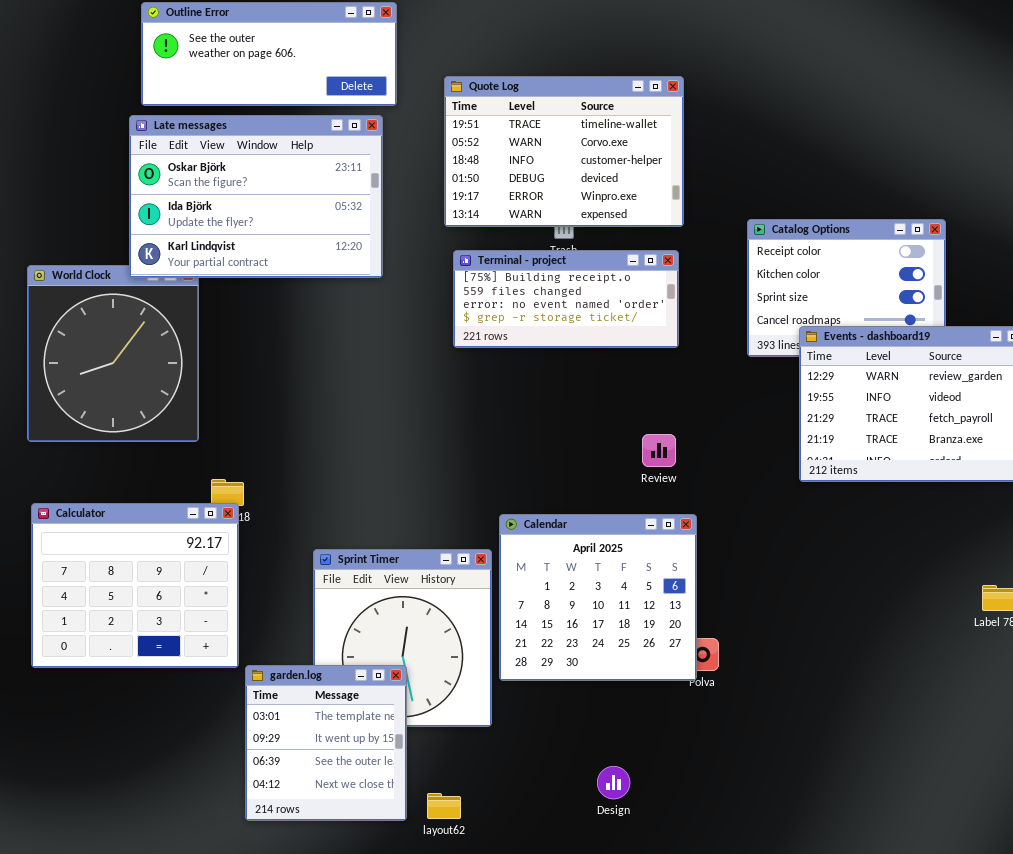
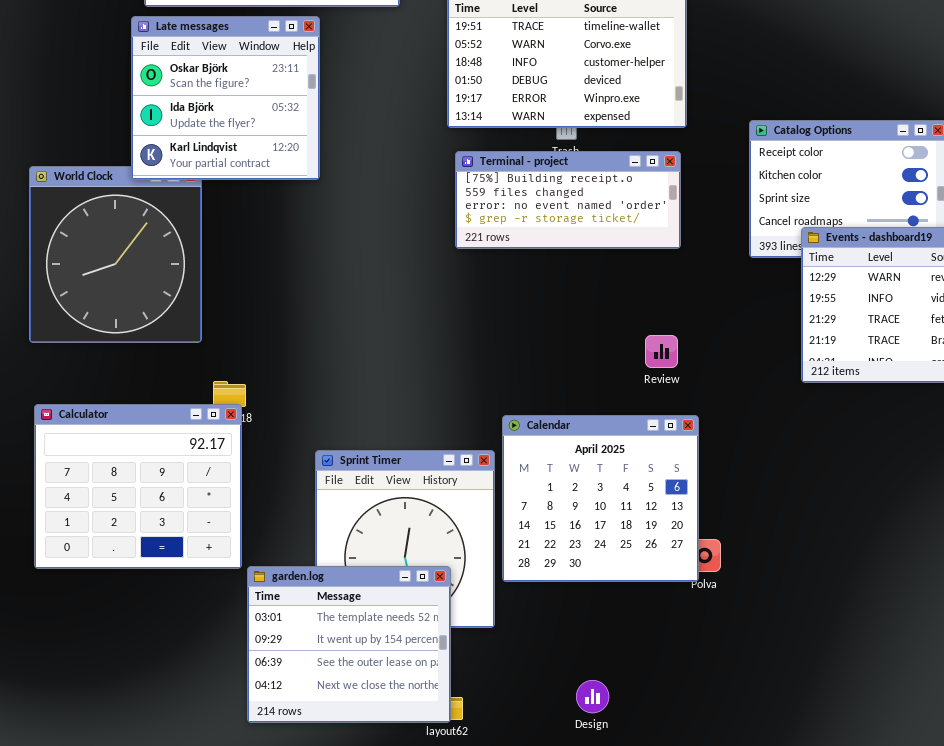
Late messages: [129,115,383,278] -> [131,16,320,180], resized
garden.log: [245,665,407,821] -> [247,566,451,723], resized
Design: [597,766,630,799] -> [576,680,609,713], moved

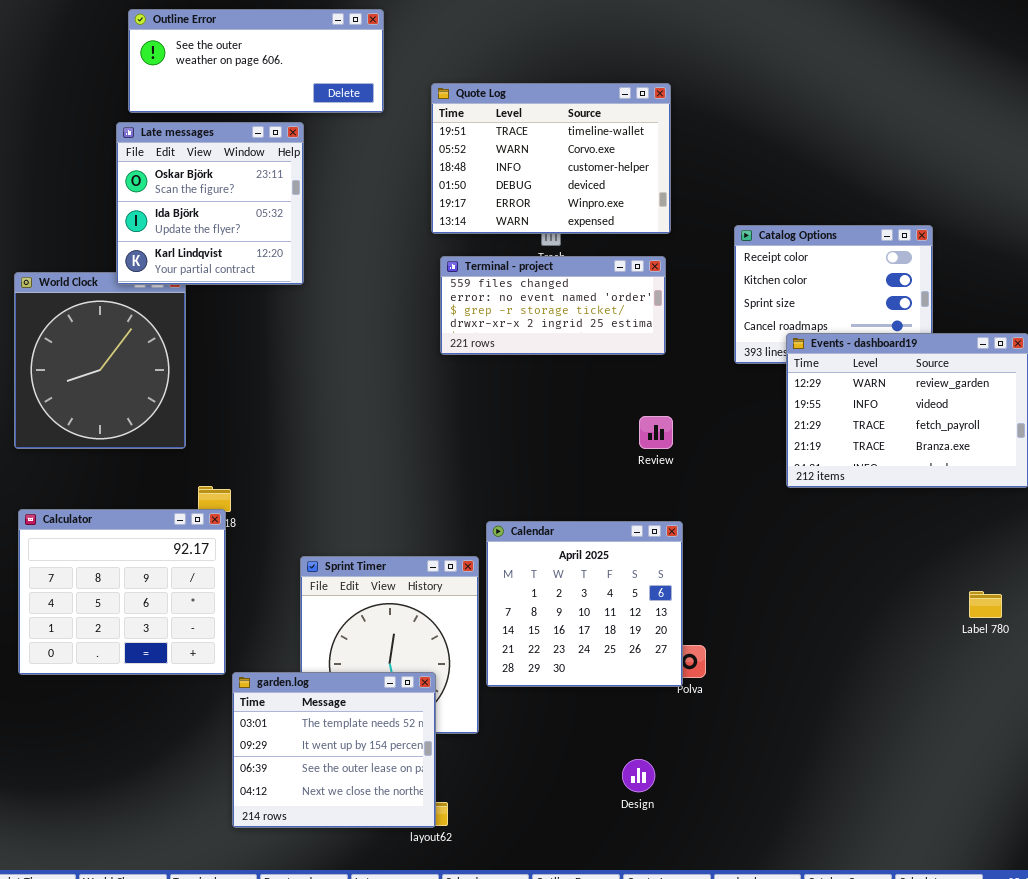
Terminal - project: [455,151,681,249] -> [440,256,666,355], scrolled down 1 row
Review: [645,335,678,368] -> [639,416,673,449], moved
Design: [576,680,609,713] -> [622,759,655,792], moved

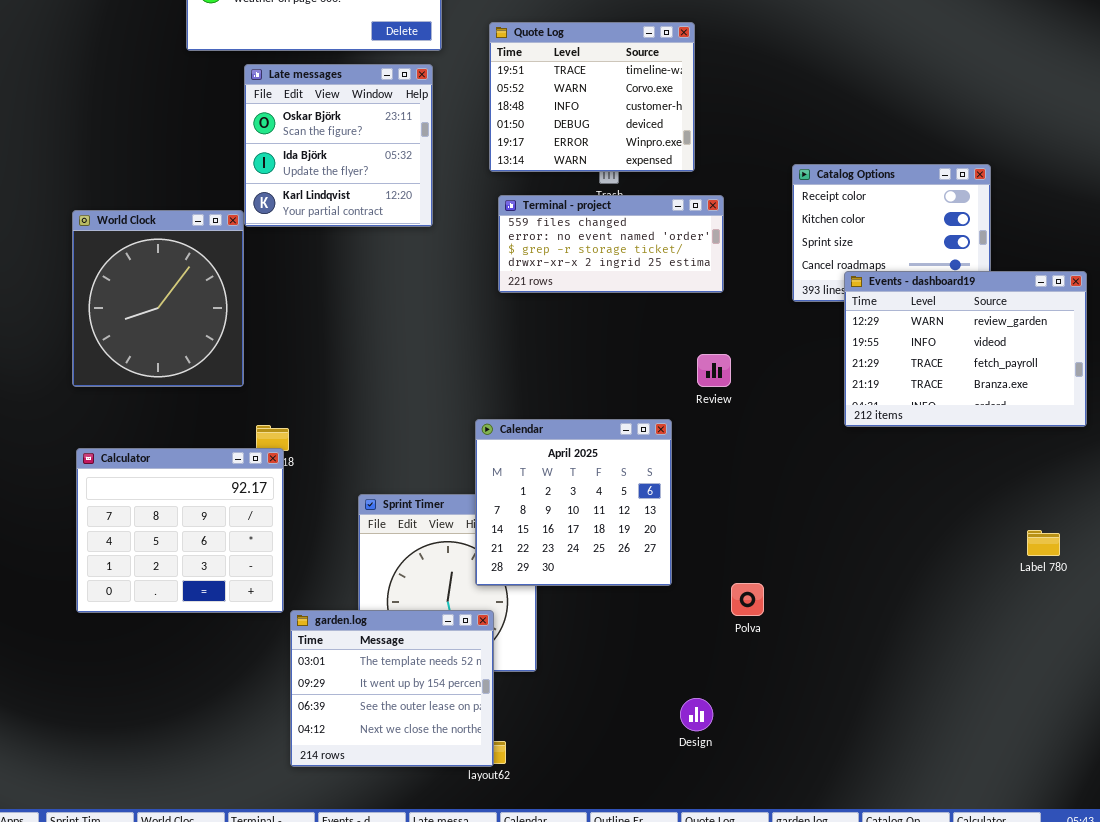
Quote Log: [431,83,671,234] -> [489,22,695,172], resized
Late messages: [116,122,304,285] -> [244,64,433,227], moved
Calendar: [486,521,683,687] -> [475,419,672,586], moved

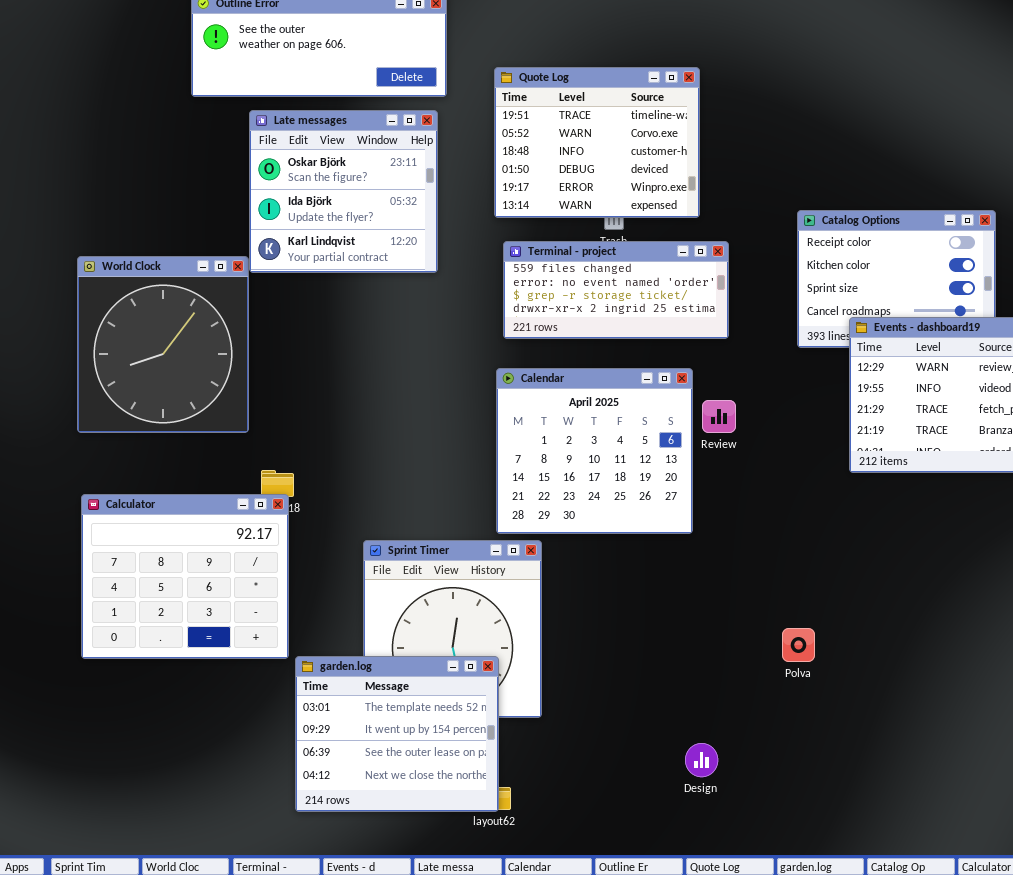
Calendar: [475,419,672,586] -> [496,368,693,534], moved
Polva: [731,583,764,616] -> [782,628,815,662], moved

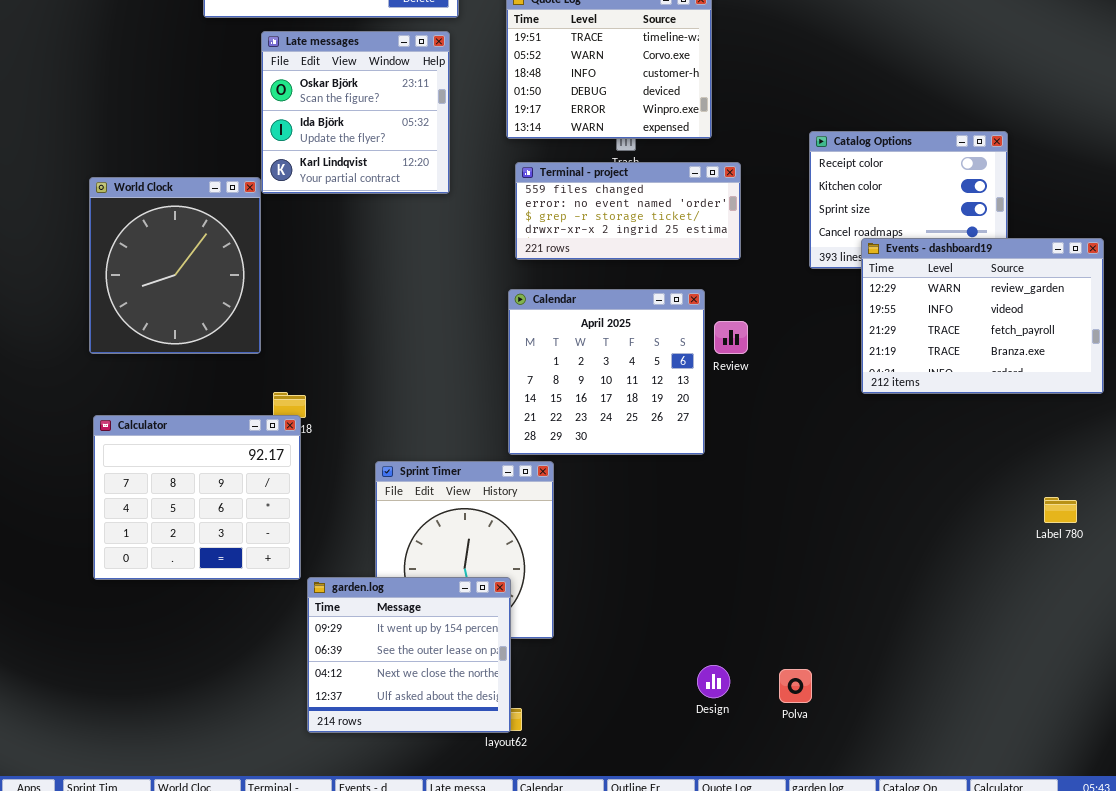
Polva: [782,628,815,662] -> [779,669,812,703], moved
garden.log: [295,656,499,812] -> [307,577,511,733], scrolled down 1 row

